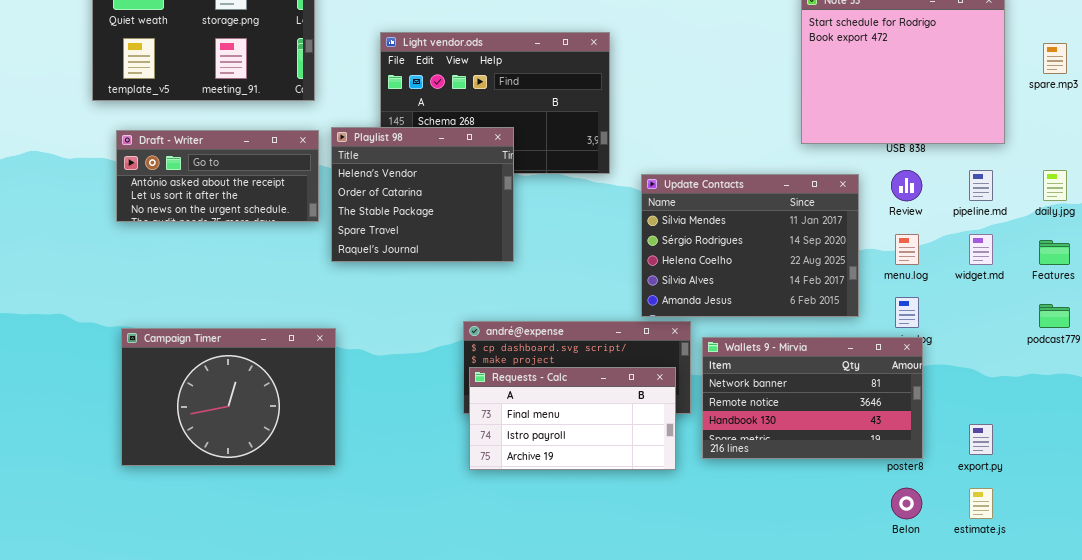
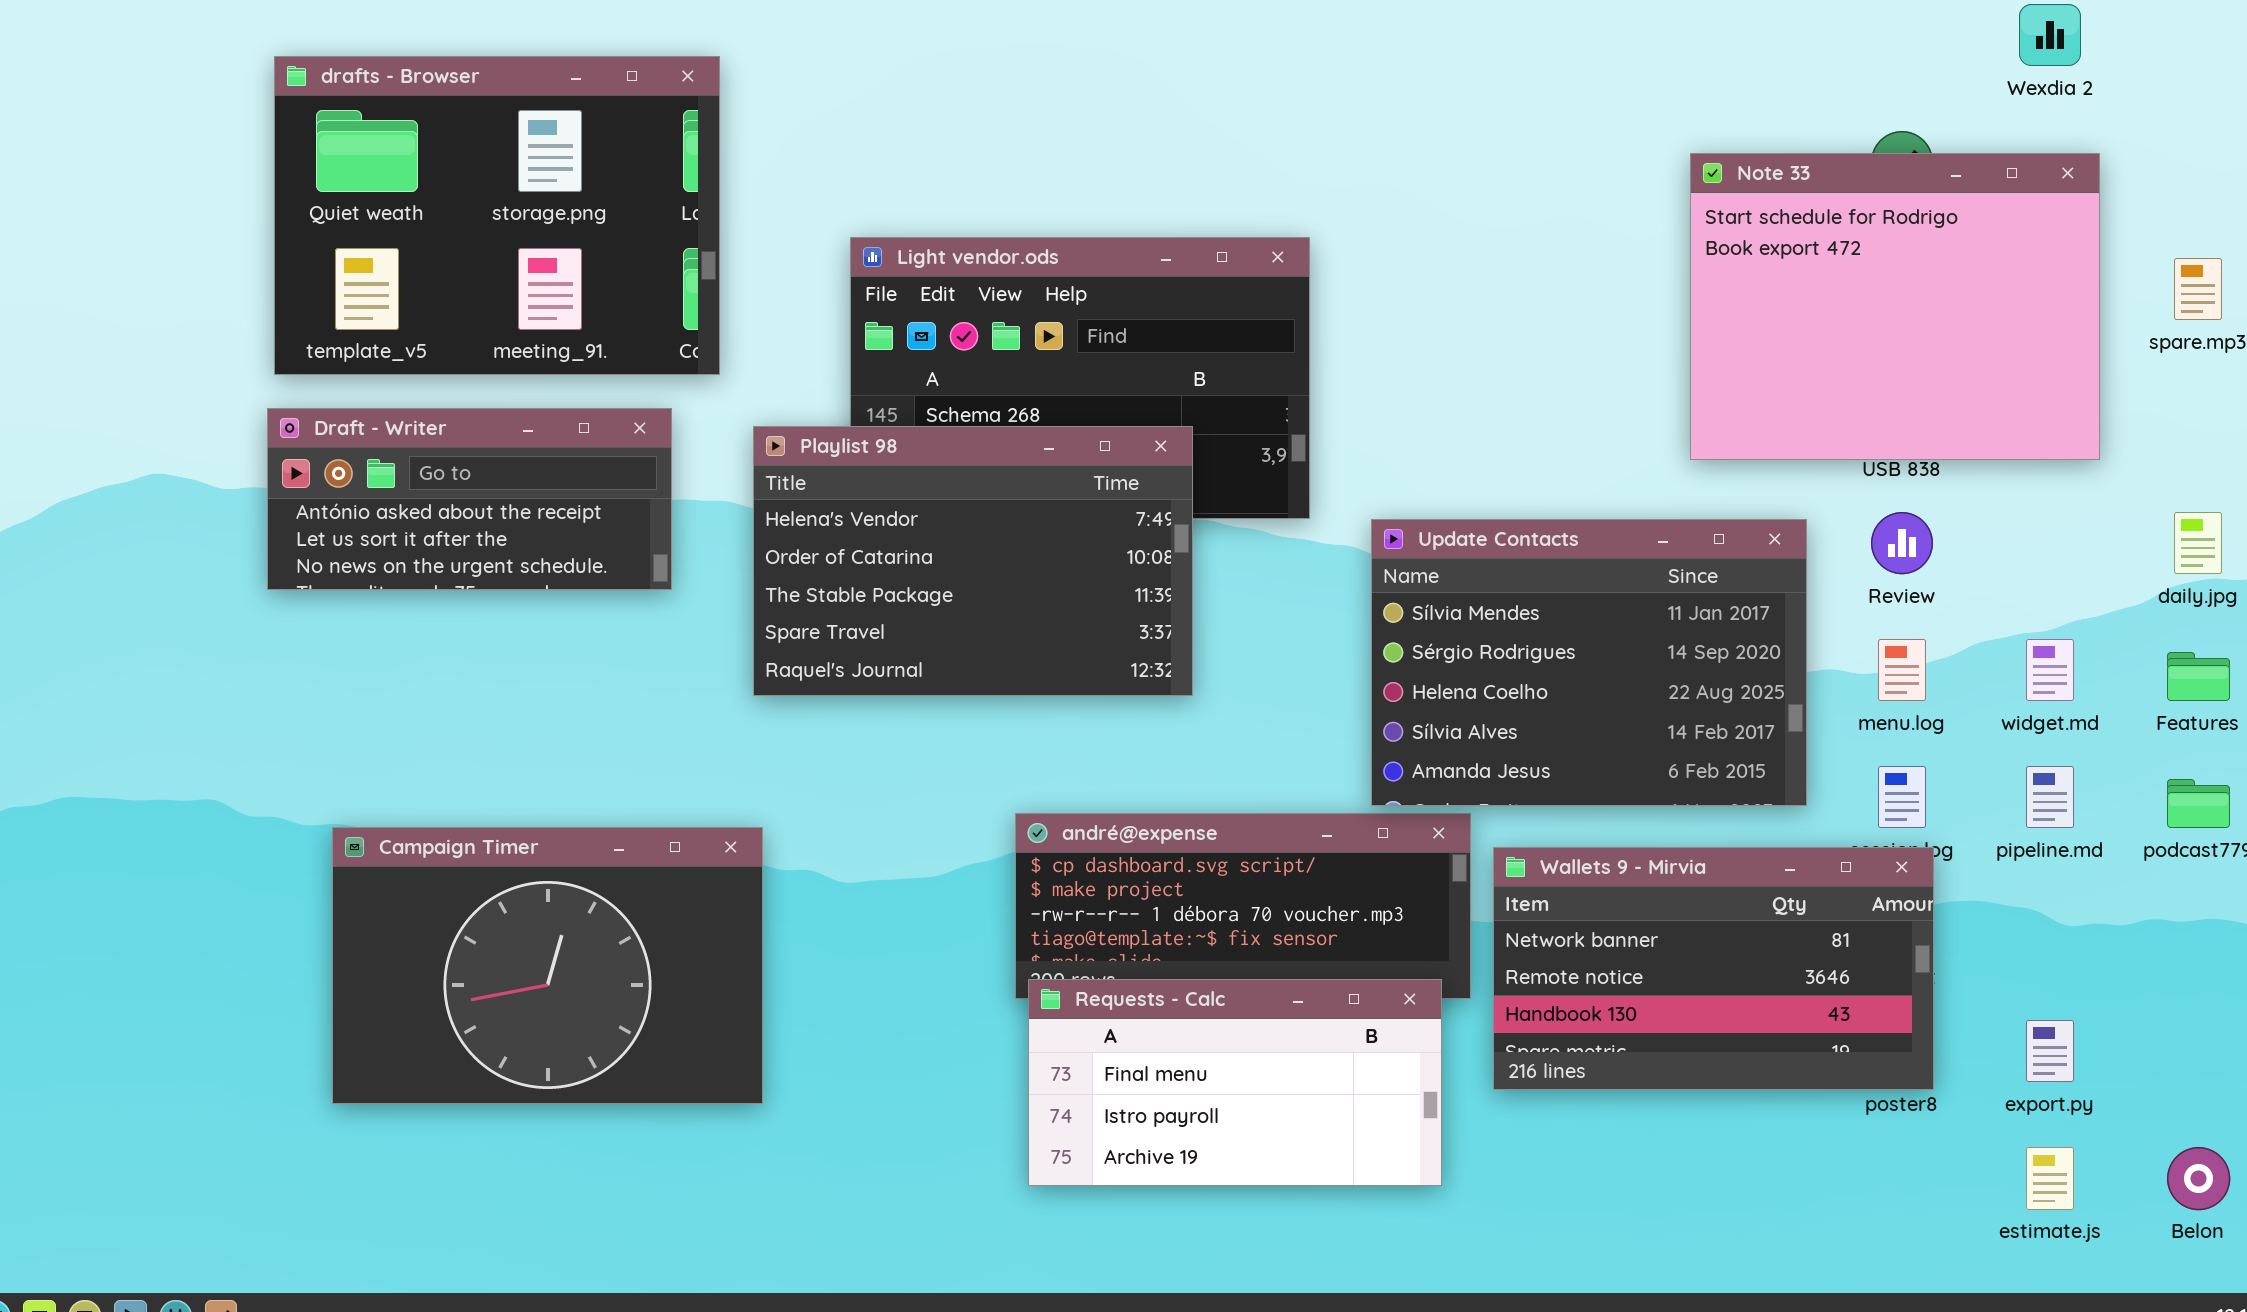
Playlist 98: [331,127,514,262] -> [753,426,1193,696], resized
Draft - Writer: [116,130,319,222] -> [267,408,672,590], moved
pipeline.md: [969,170,993,201] -> [2026,766,2074,828], moved
Requests - Calc: [469,367,676,470] -> [1028,979,1442,1186], moved
Belon: [891,488,922,519] -> [2167,1147,2230,1210], moved

